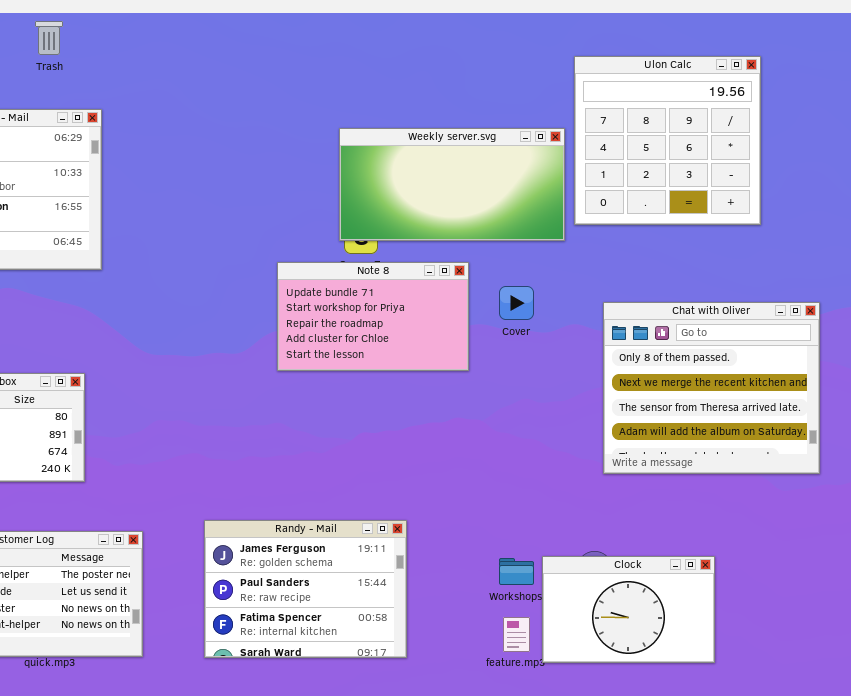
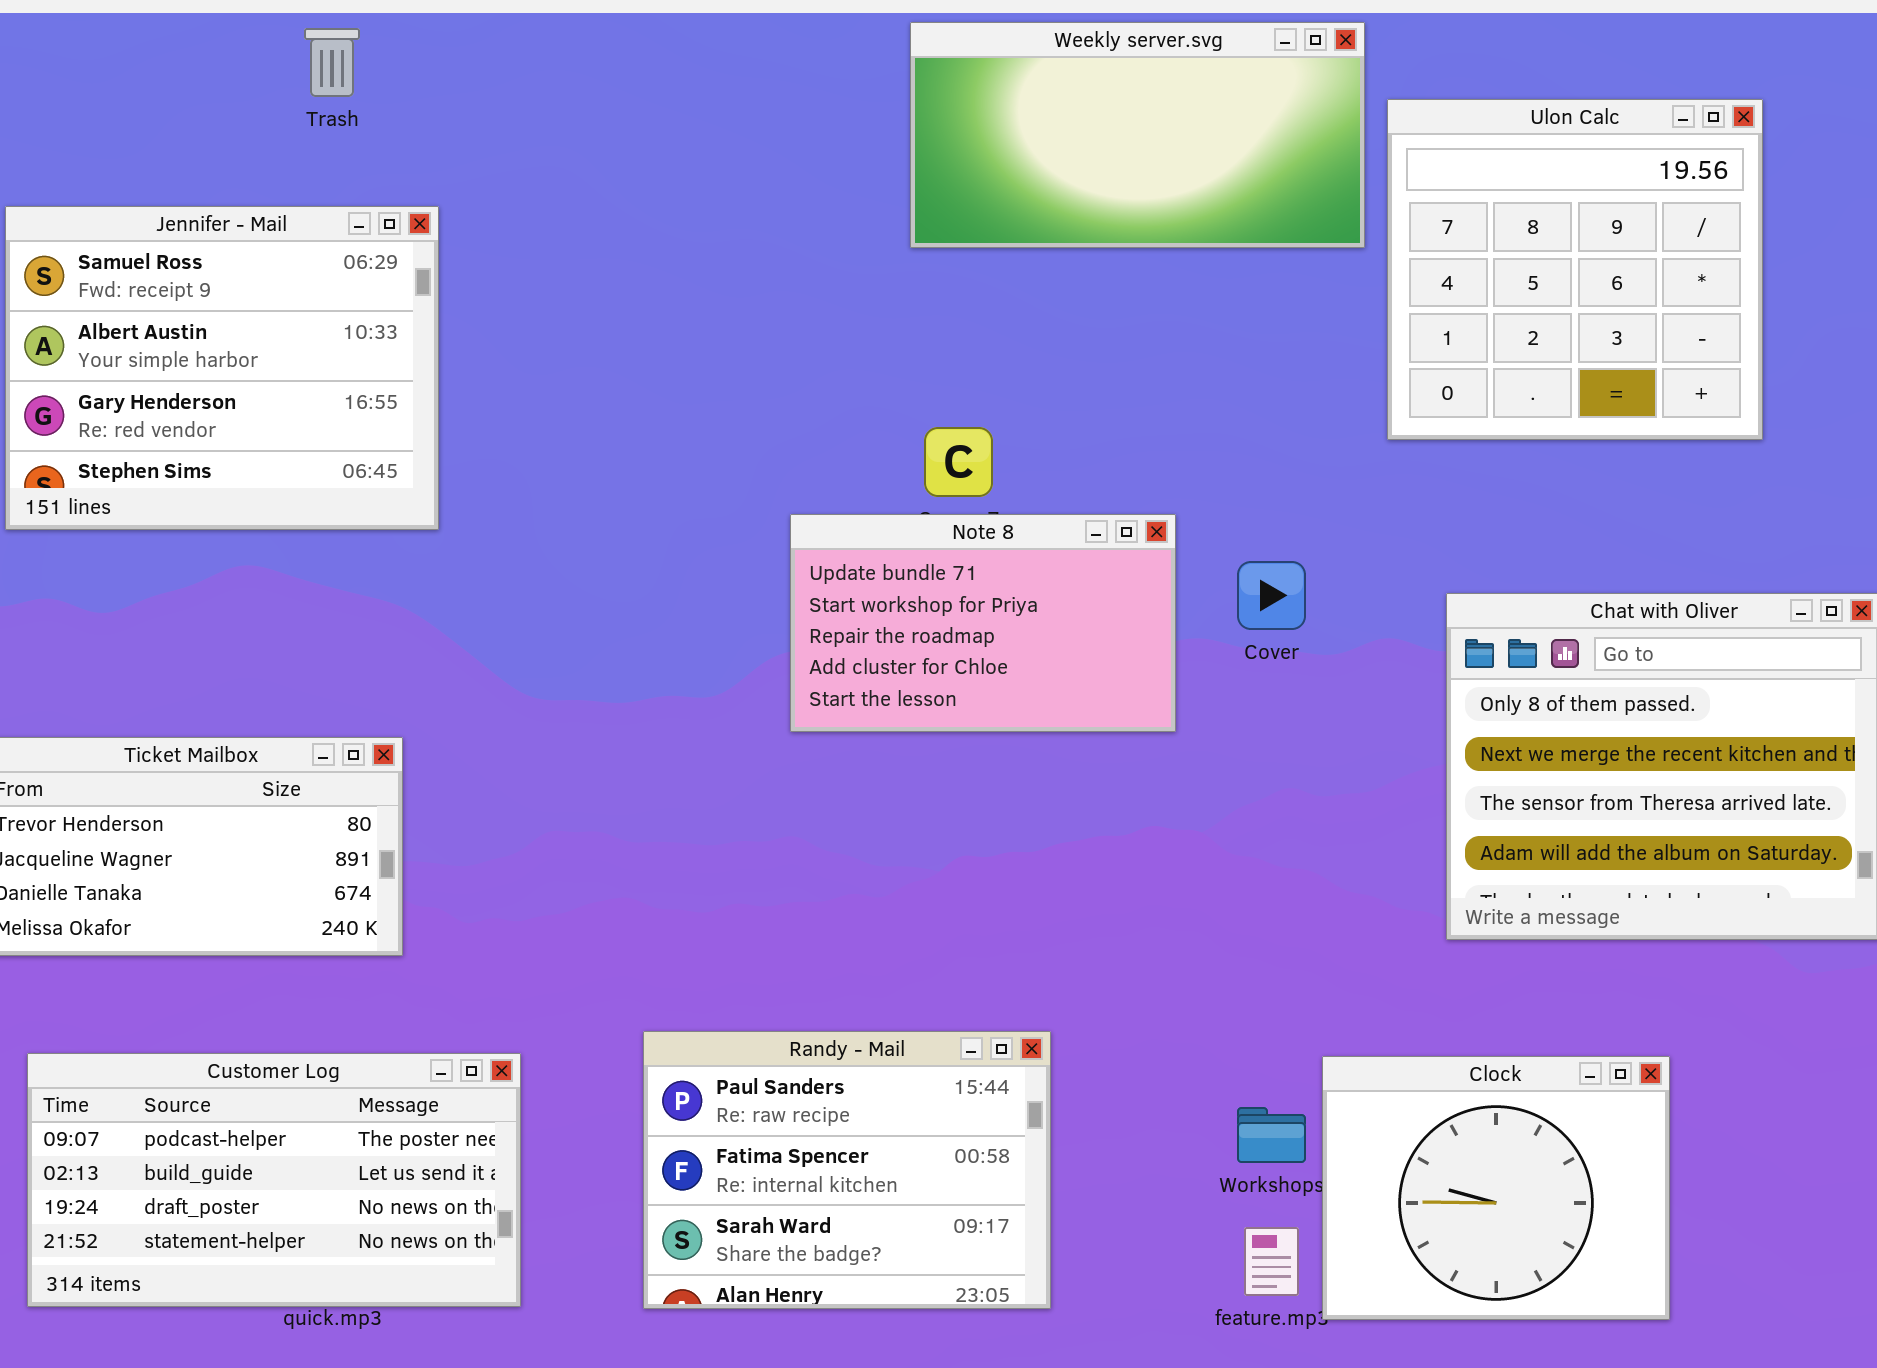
Weekly server.svg: [339,128,565,241] -> [910,22,1365,248], moved
Randy - Mail: [204,520,407,658] -> [643,1031,1051,1309], scrolled down 1 row
Clock: [542,556,715,663] -> [1322,1056,1670,1320], resized

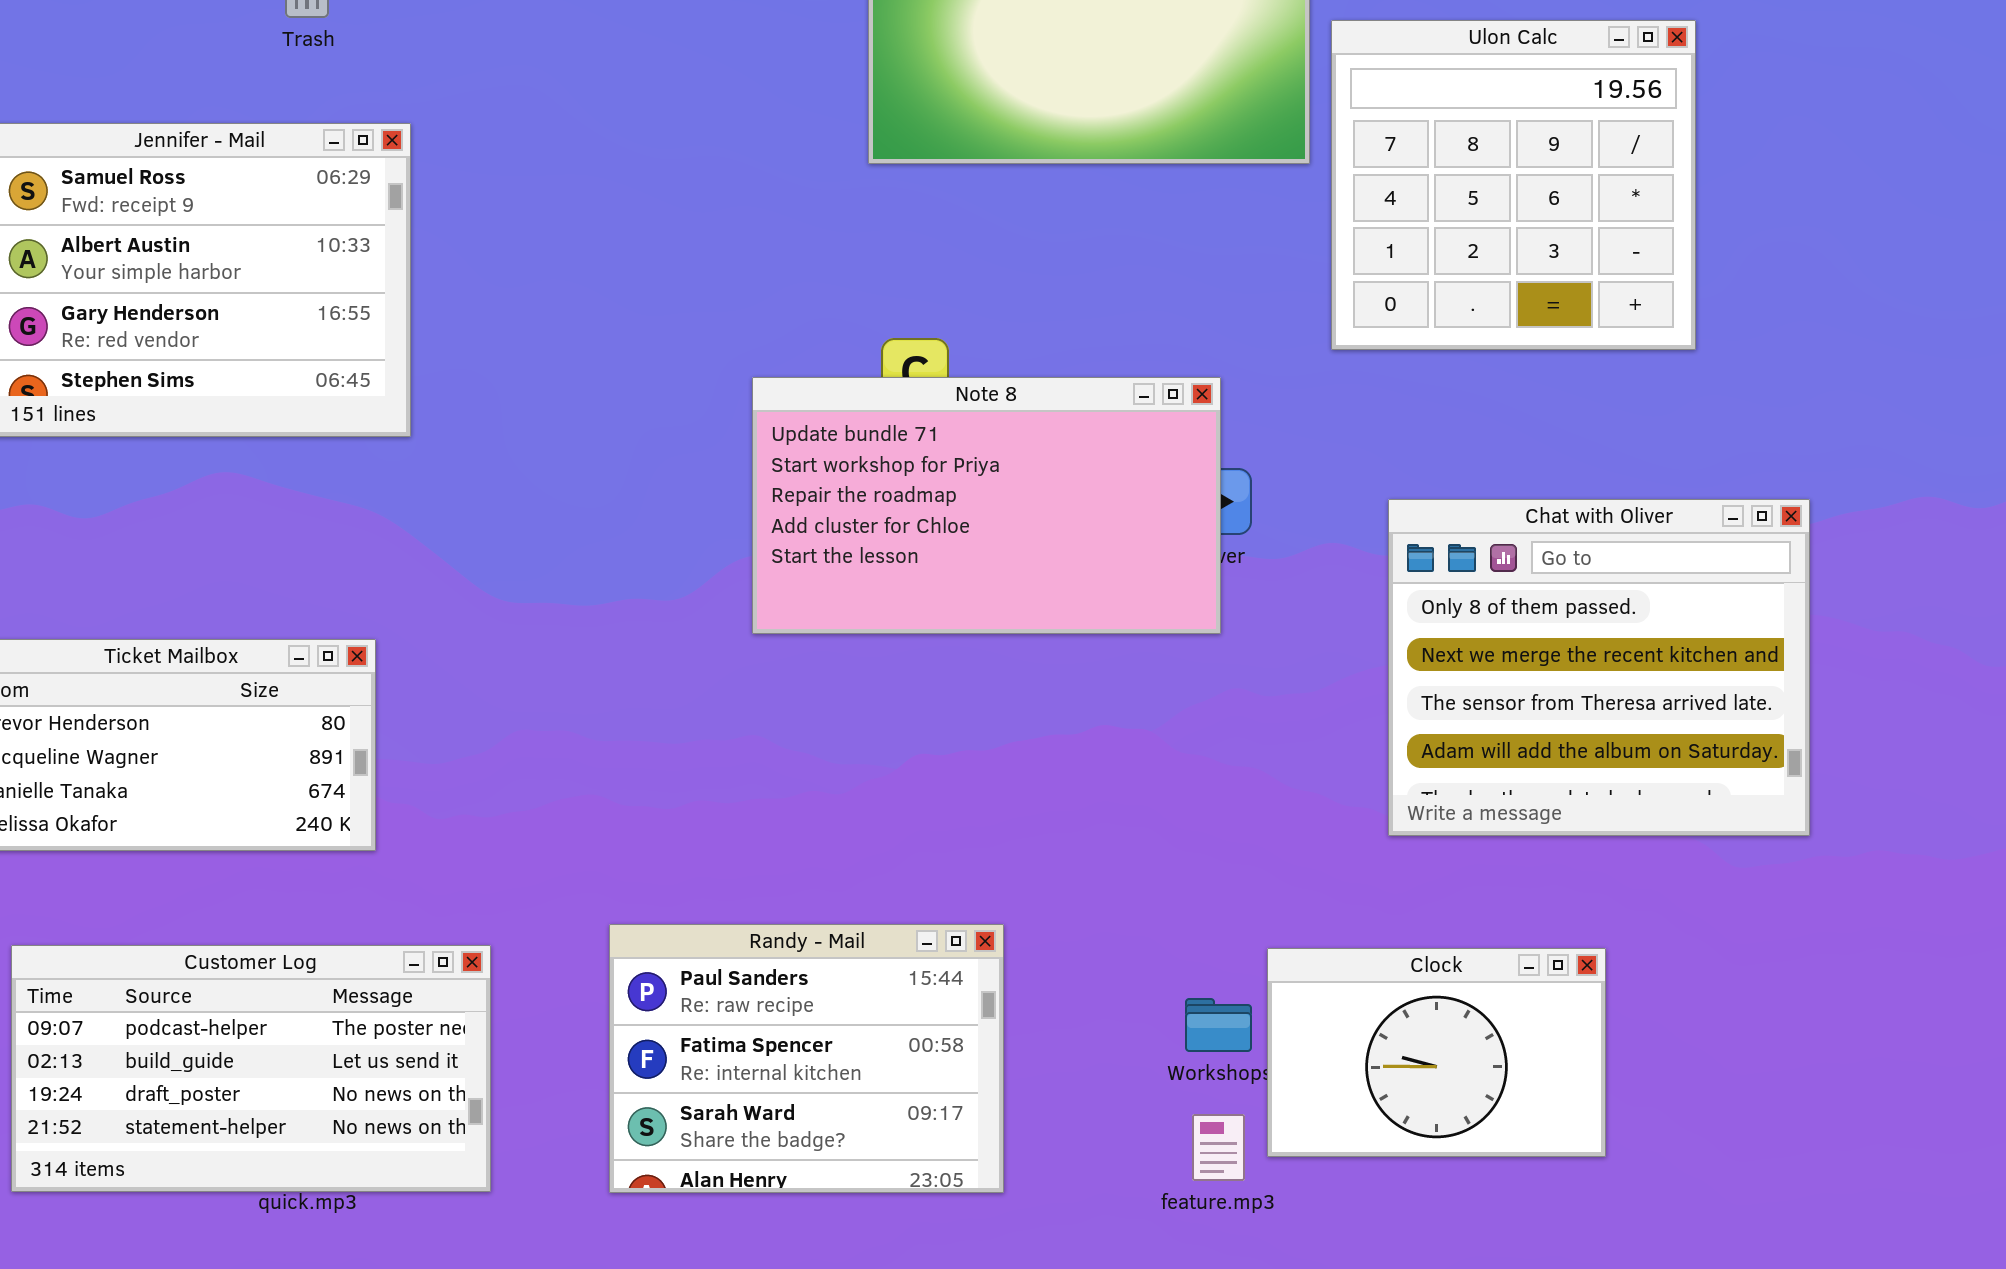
Note 8: [790,514,1176,732] -> [752,377,1221,634], resized
Clock: [1322,1056,1670,1320] -> [1267,948,1606,1157], resized

